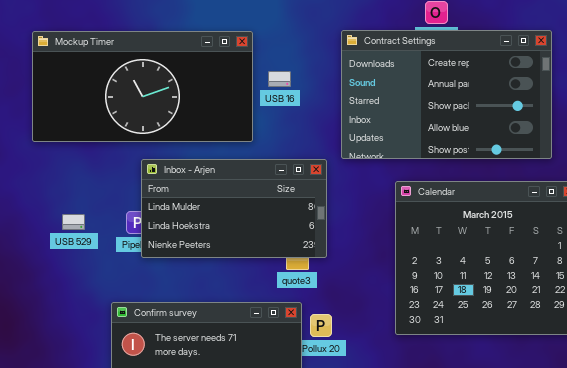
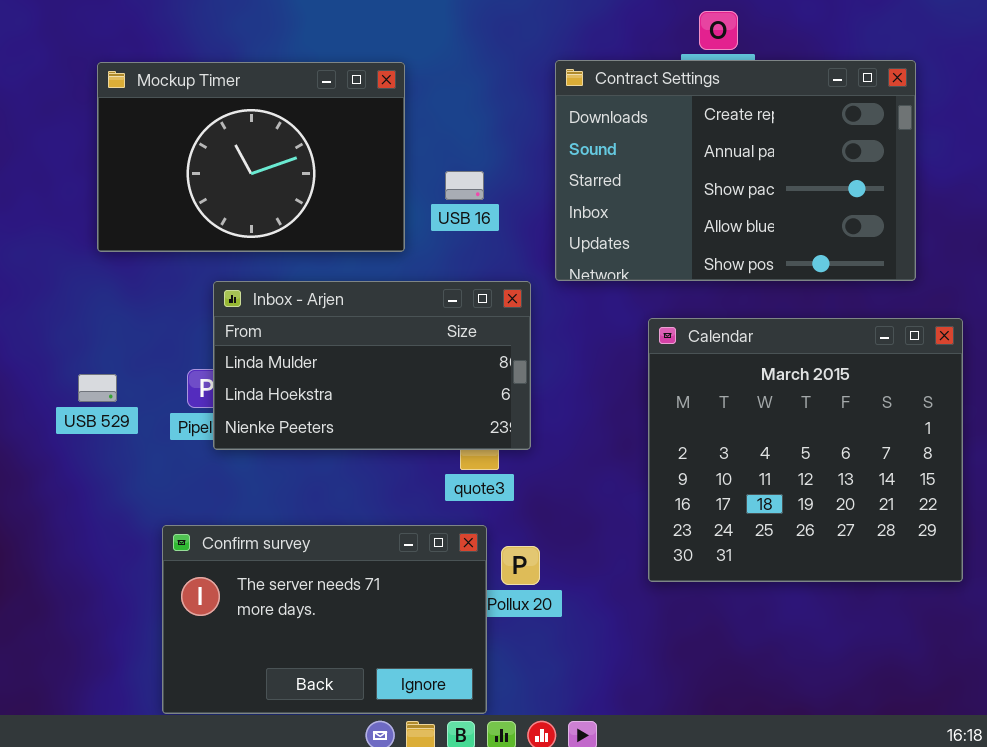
Mockup Timer: [32,31,253,142] -> [97,62,405,252], resized
USB 16: [268,71,291,87] -> [445,171,484,200], moved

